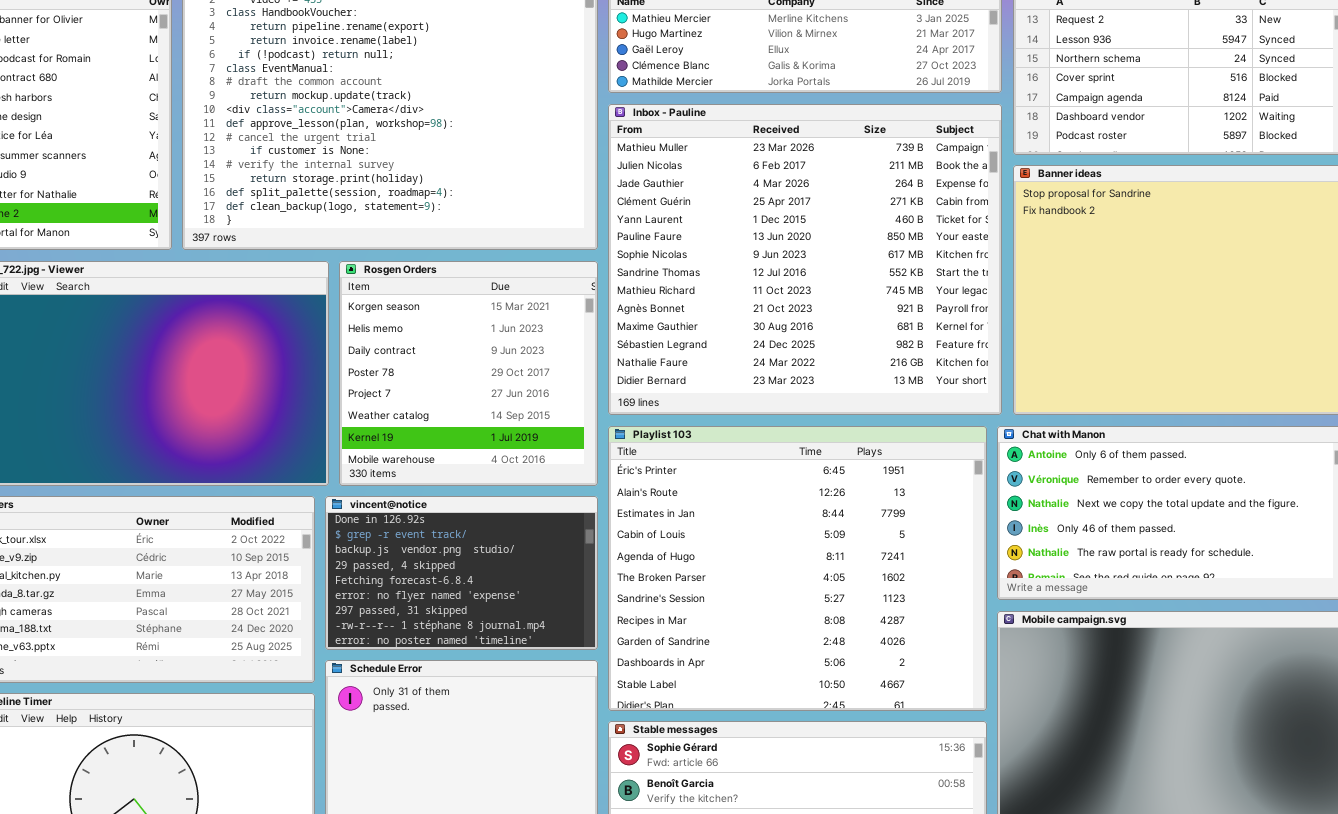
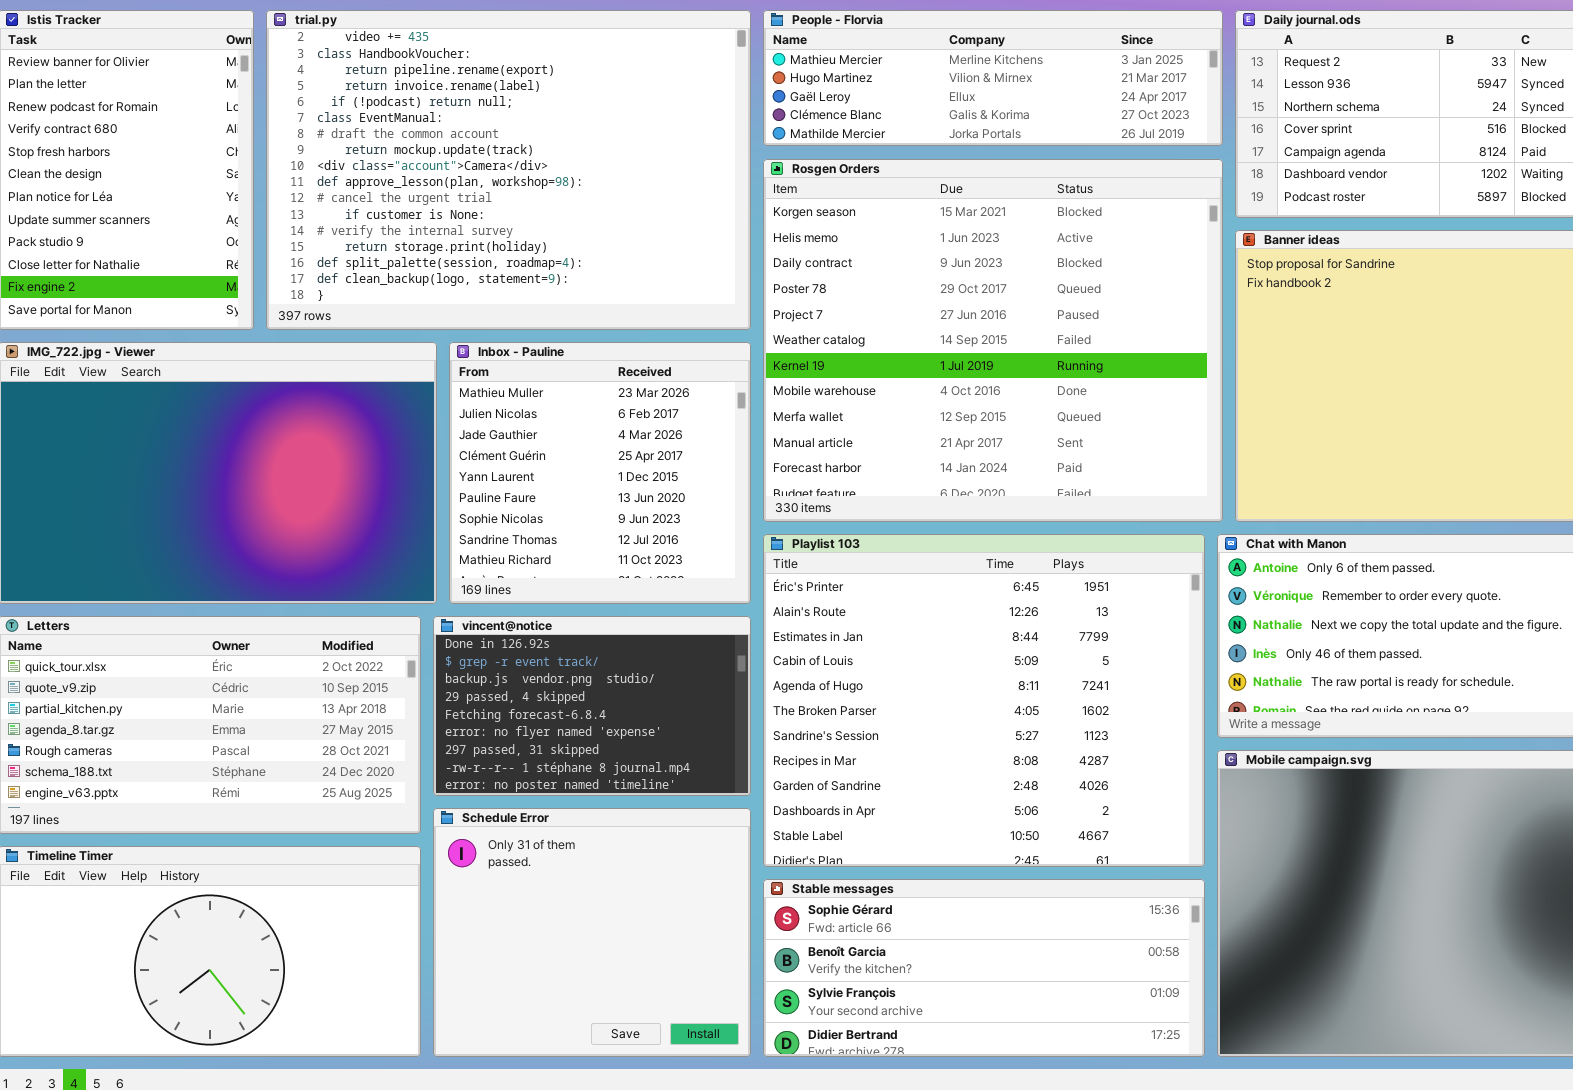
Inbox - Pauline: [608,104,1002,415] -> [449,342,751,604], moved, resized
Rosgen Orders: [339,261,598,486] -> [763,159,1223,522], moved, resized

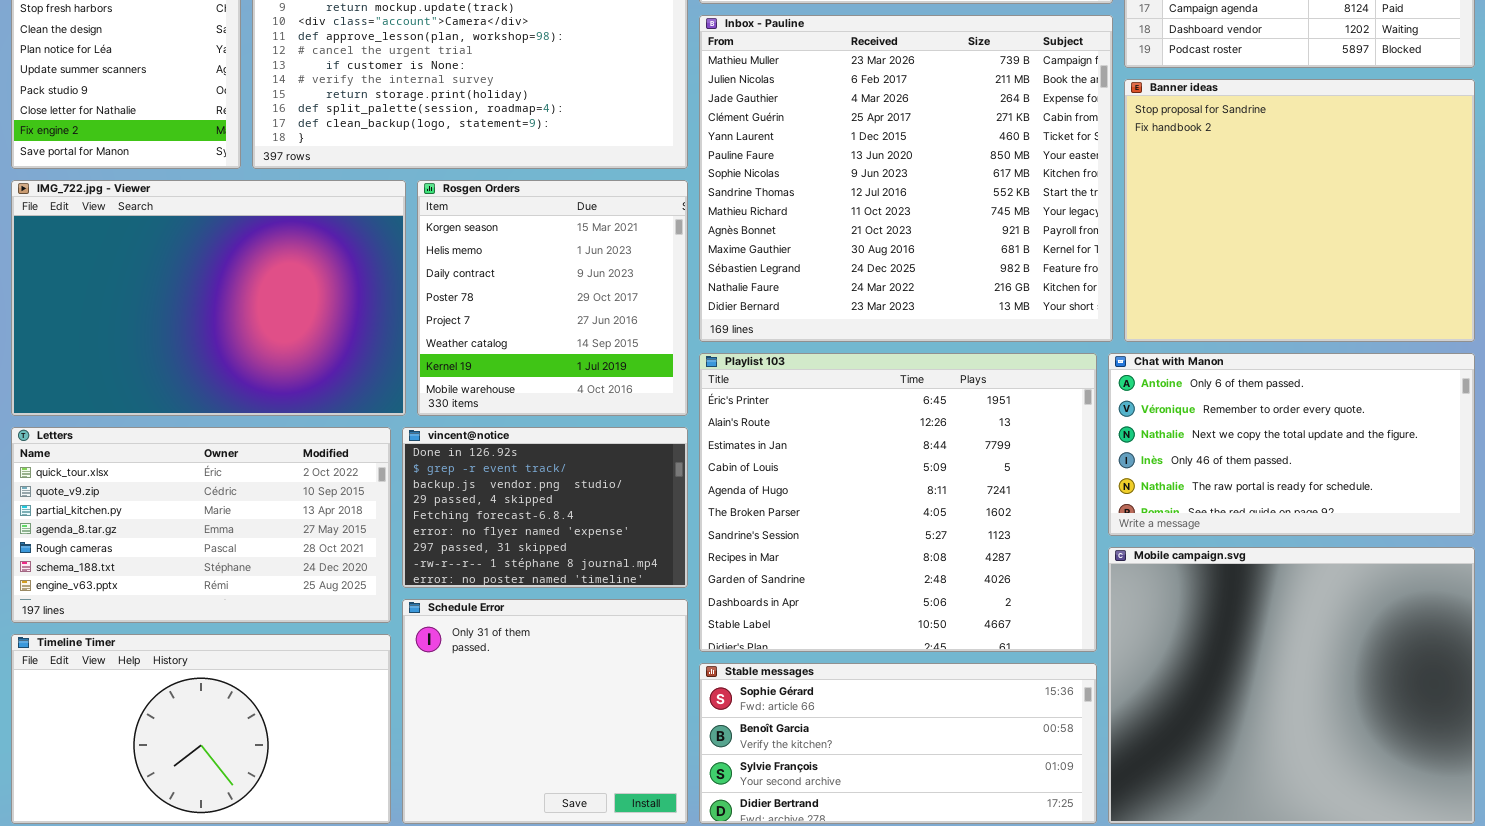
Rosgen Orders: [763,159,1223,522] -> [417,180,688,416], moved, resized
Inbox - Pauline: [449,342,751,604] -> [699,15,1113,342], moved, resized

